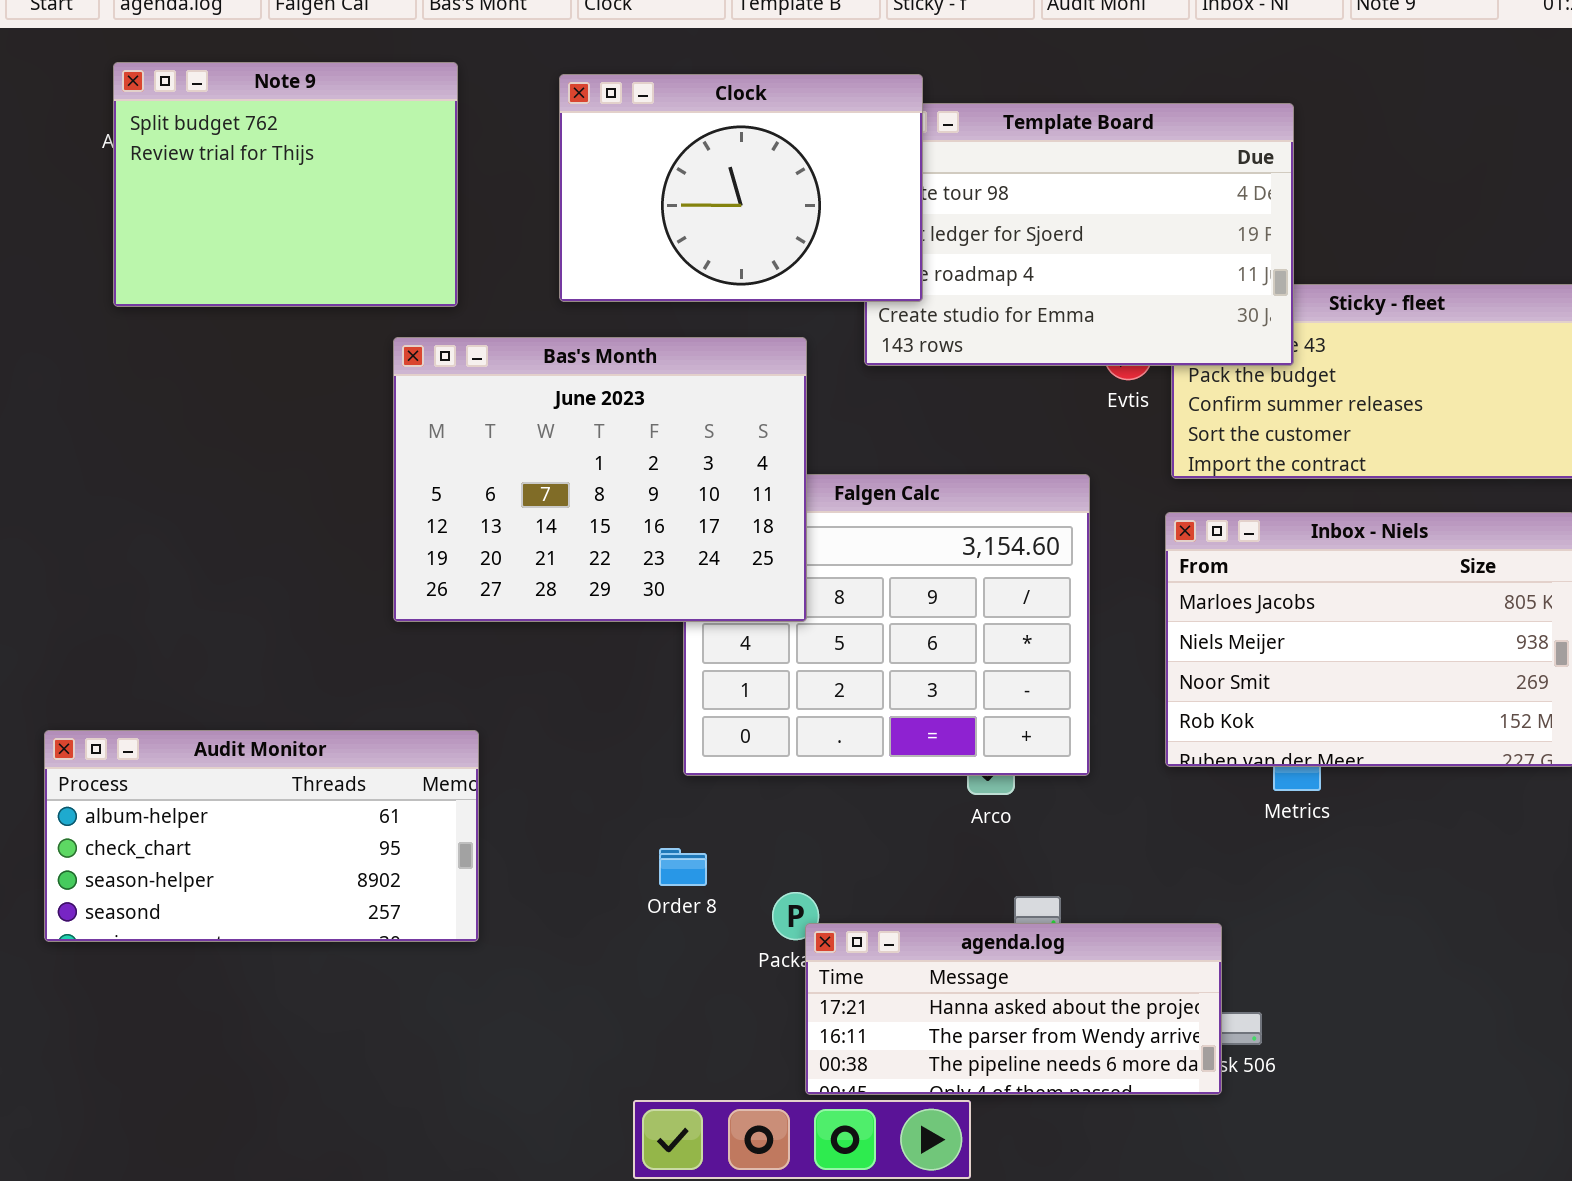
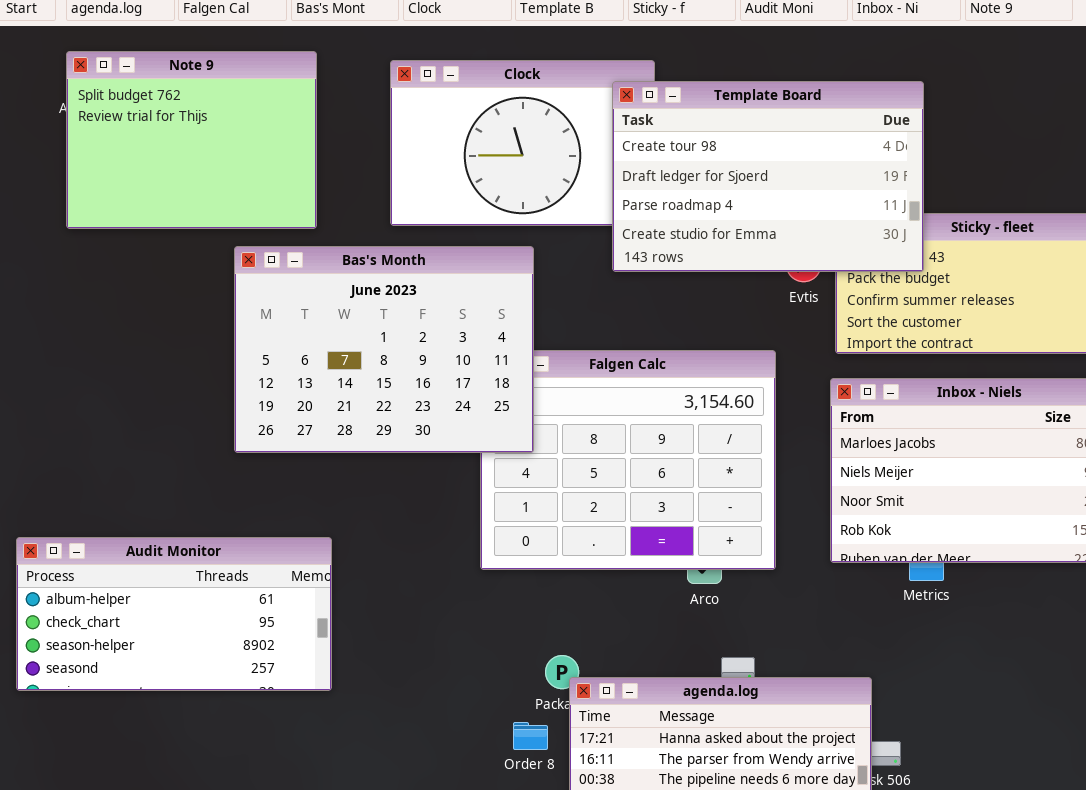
Template Board: [864,103,1294,366] -> [612,81,924,272], raised
Bas's Month: [393,337,807,622] -> [234,246,534,453], moved
Order 8: [659,848,707,886] -> [513,722,548,750], moved

